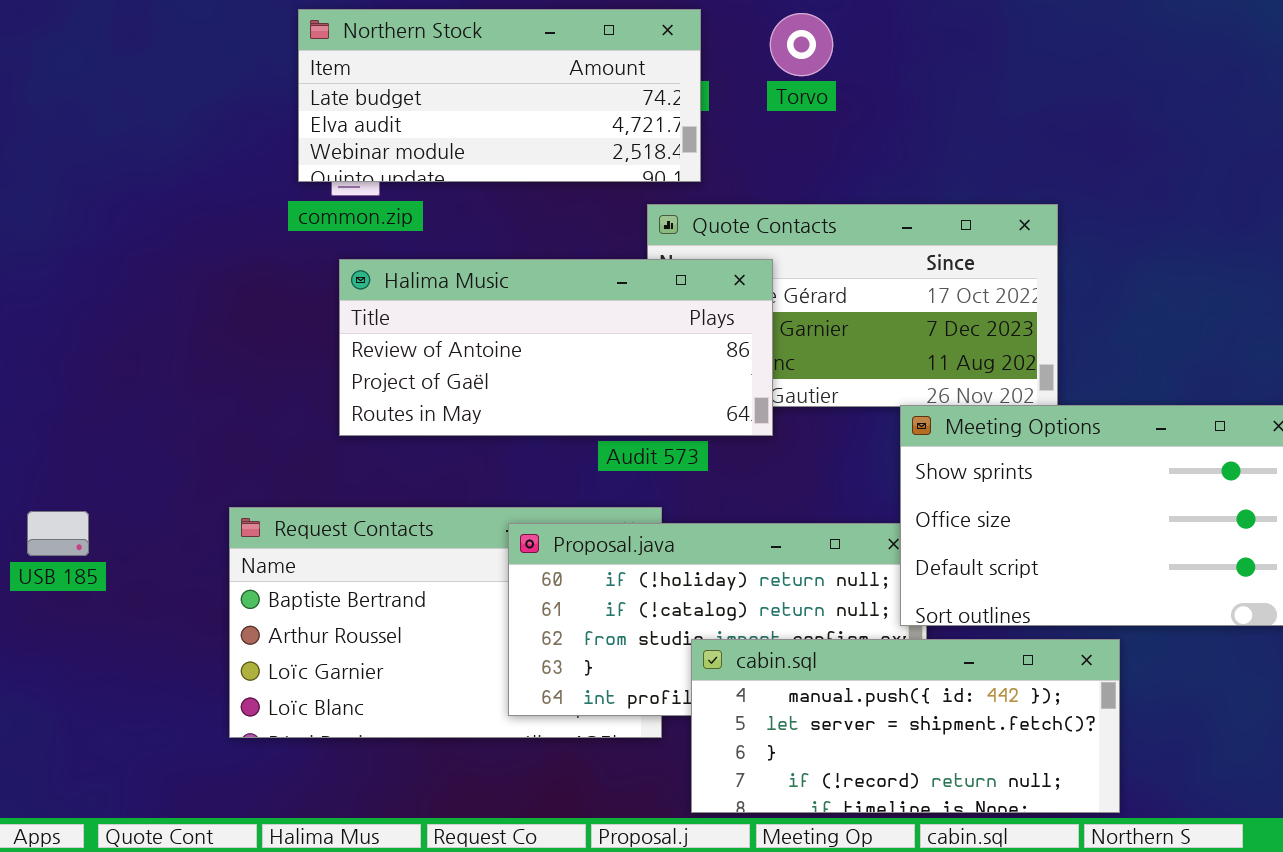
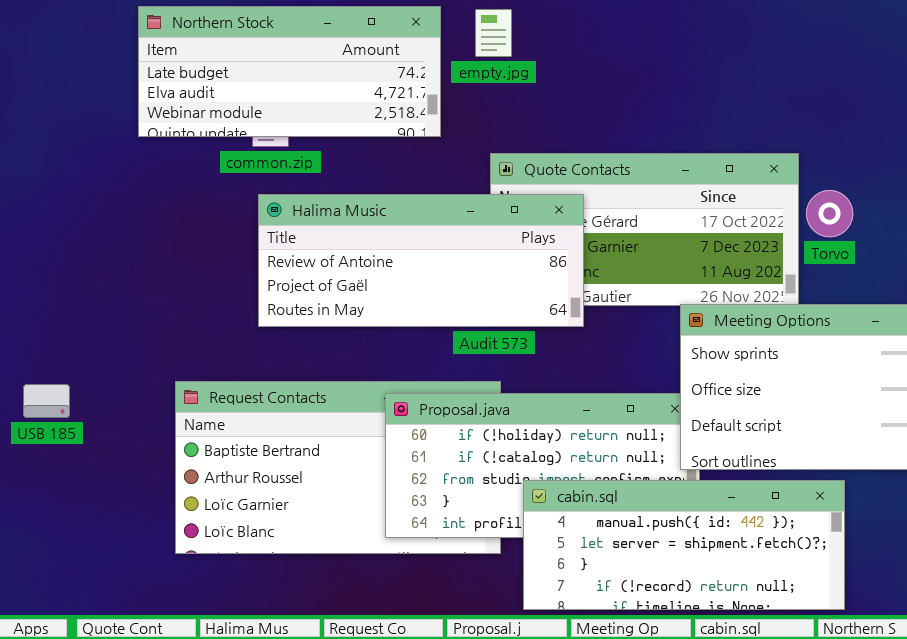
Northern Stock: [298,9,701,182] -> [138,6,441,137], moved
Torvo: [770,13,833,76] -> [806,190,853,237], moved

